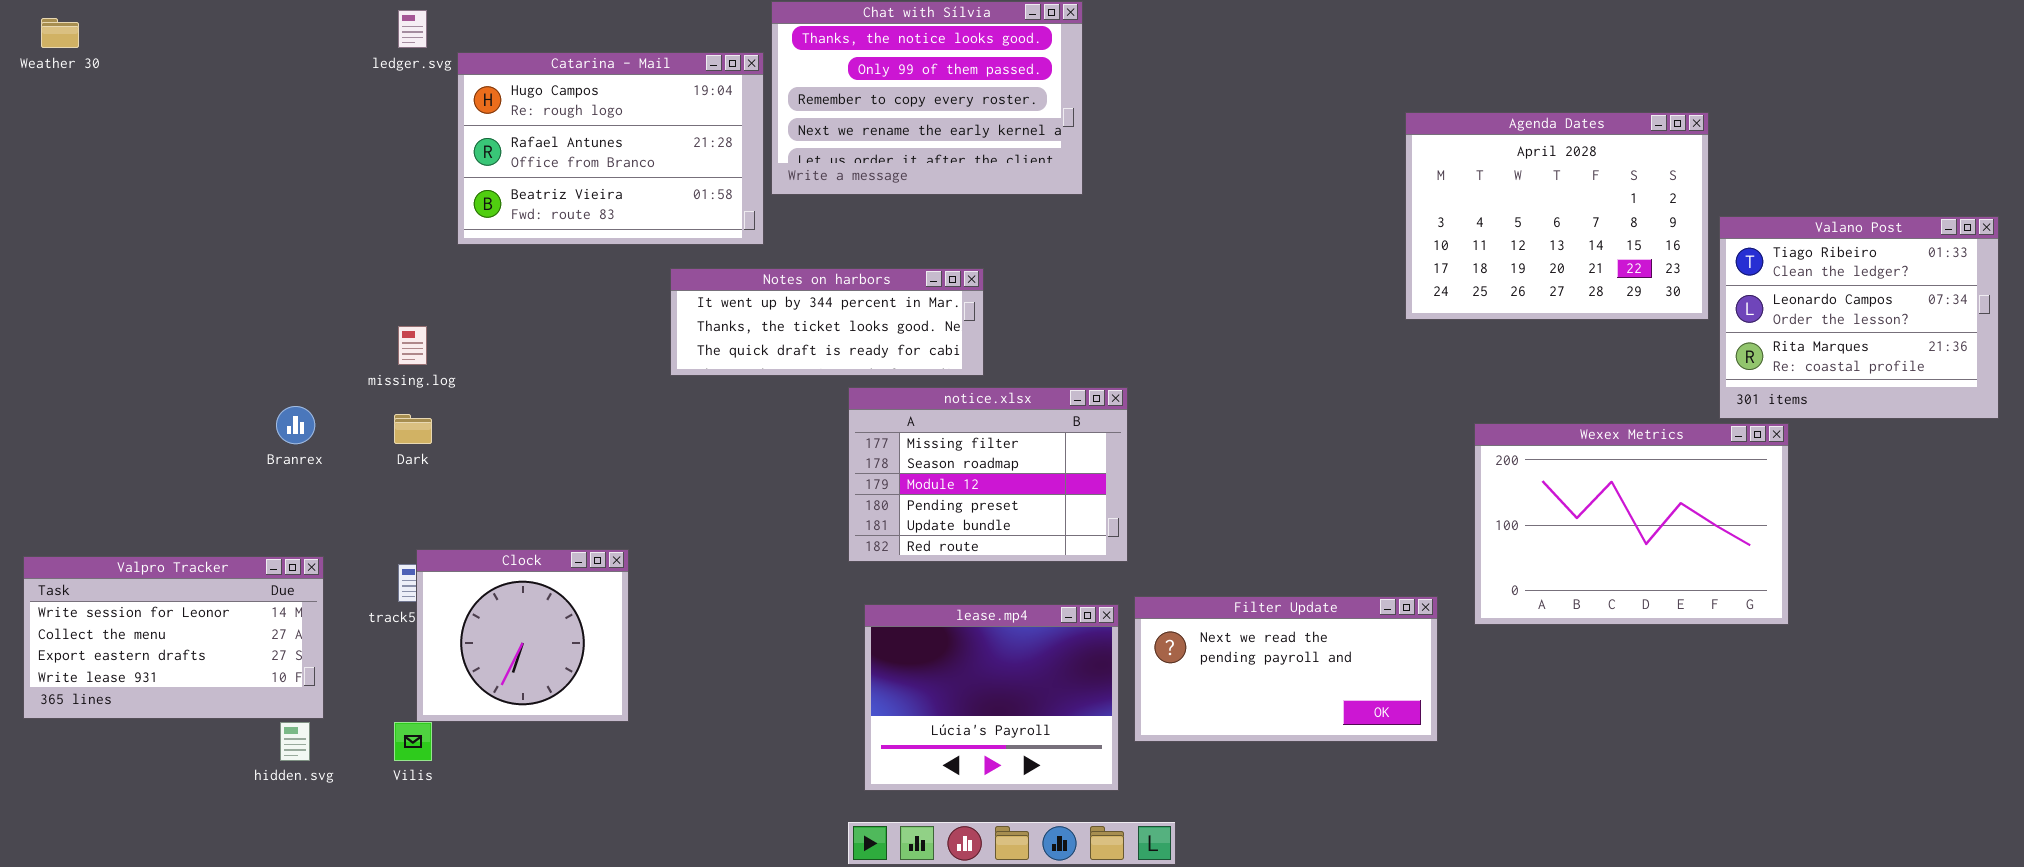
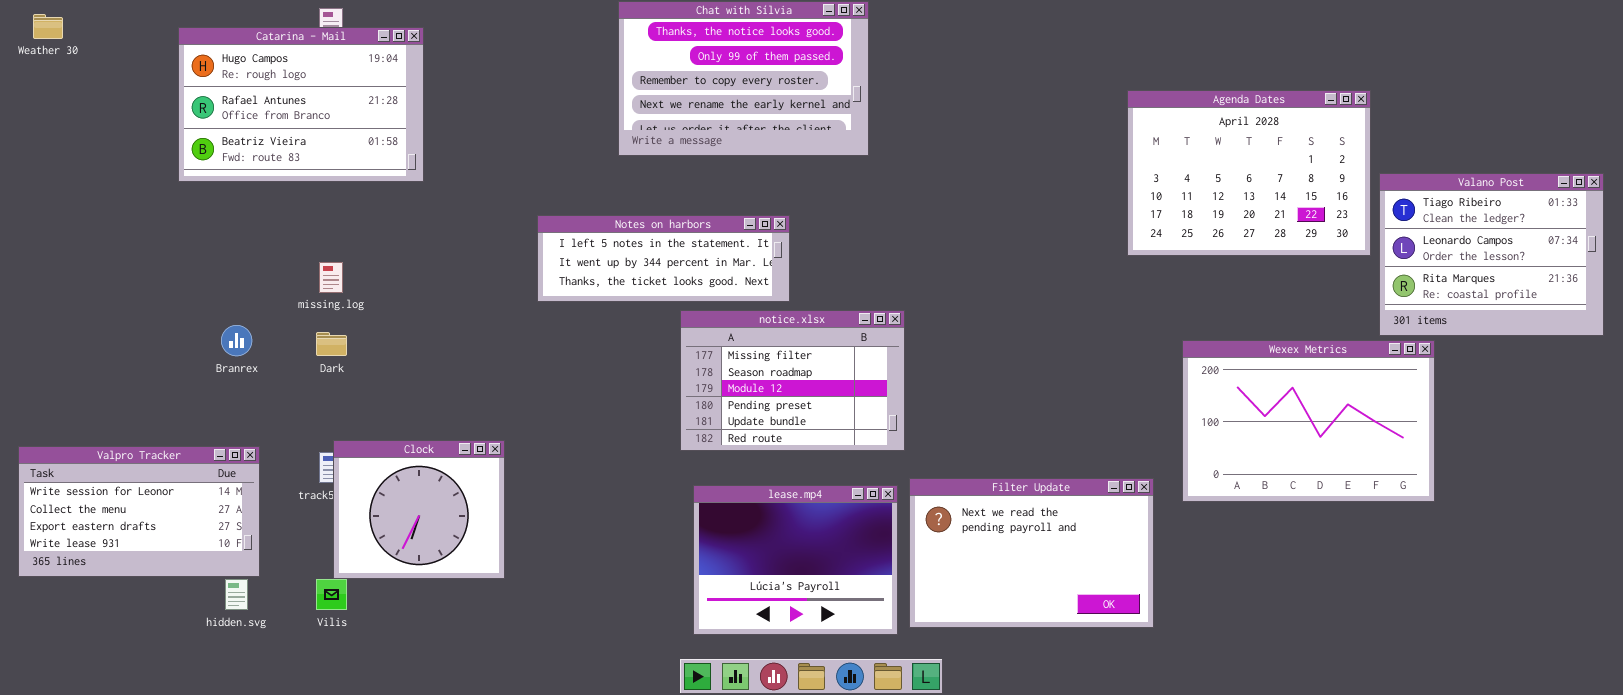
Catarina - Mail: [457,52,764,245] -> [178,27,424,182], moved
Notes on harbors: [670,268,984,376] -> [537,215,790,302], scrolled up 1 row
Filter Update: [1134,596,1438,742] -> [909,478,1154,628], resized

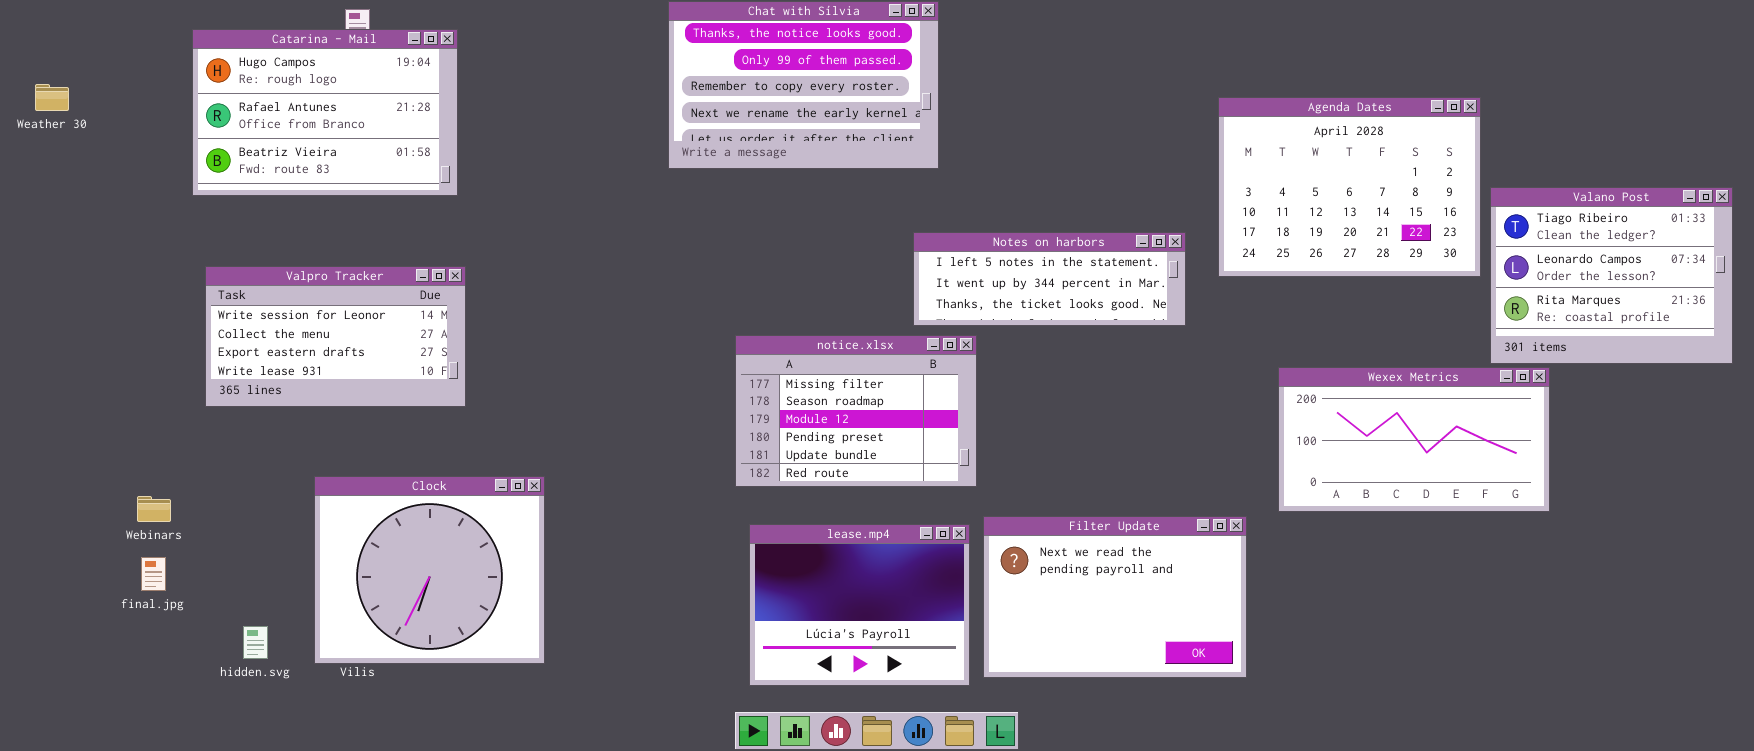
Weather 30: [33,14,63,39] -> [35,84,69,111], moved
Notes on harbors: [537,215,790,302] -> [913,232,1186,326], moved
Wexex Metrics: [1182,340,1435,502] -> [1278,367,1550,512], resized
Clock: [333,440,505,579] -> [314,476,545,664], resized
Valpro Tracker: [18,446,260,577] -> [205,266,466,407], moved

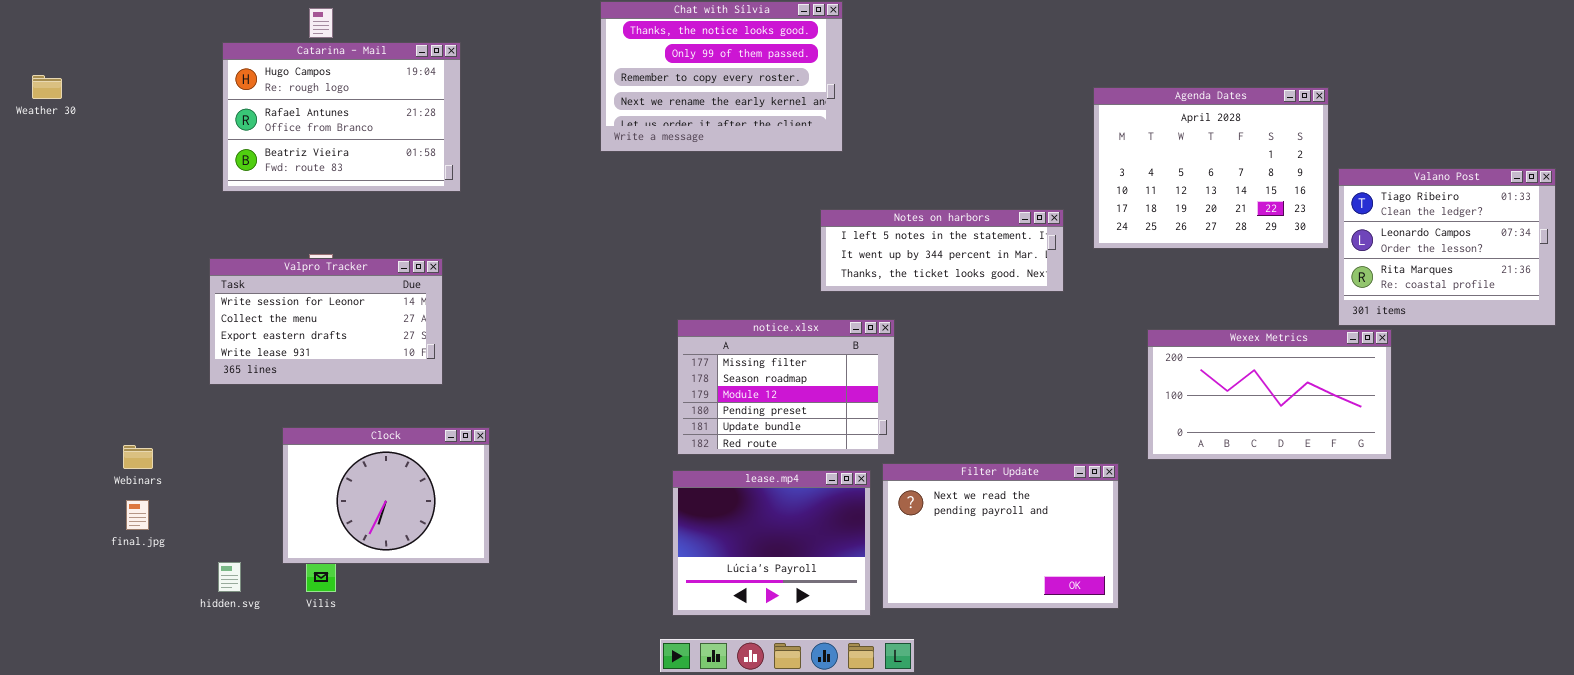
Catarina - Mail: [192,29,458,196] -> [222,42,461,192], moved
Valpro Tracker: [205,266,466,407] -> [209,258,443,385], moved
notice.xlsx: [735,335,977,487] -> [677,319,895,455], moved
Clock: [314,476,545,664] -> [282,427,490,564], resized

